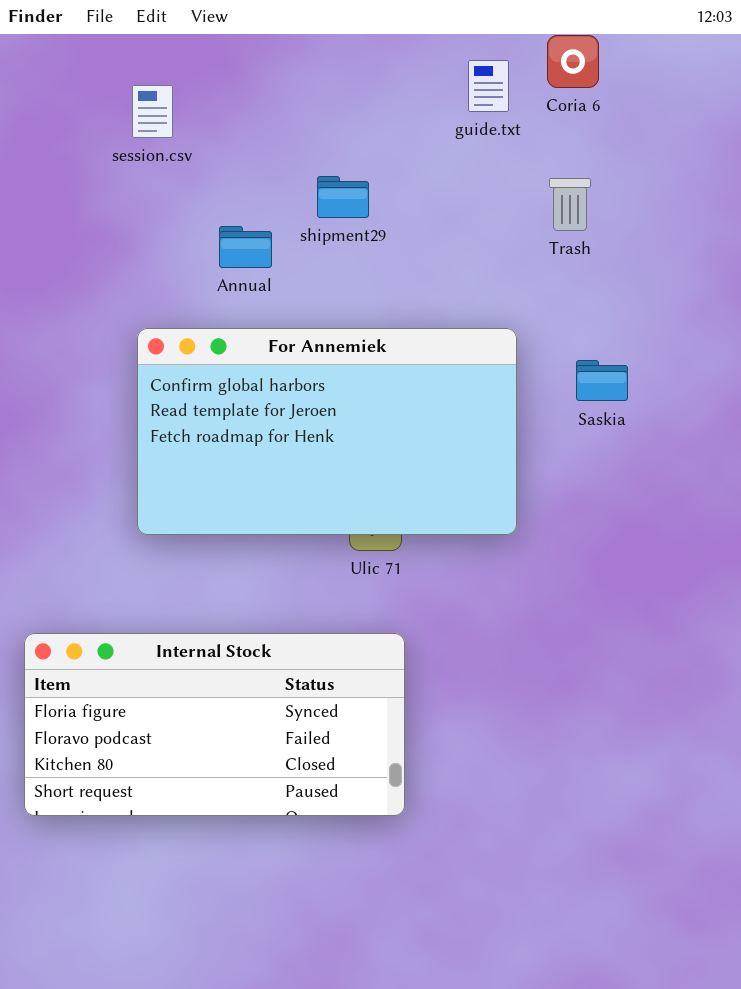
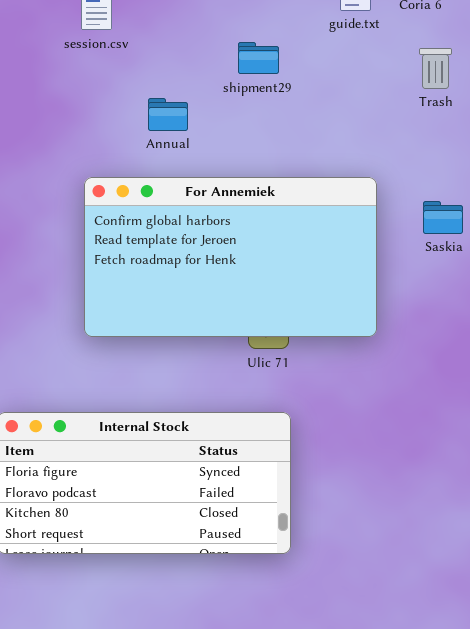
shipment29: [317,176,369,218] -> [238,42,279,74], moved
Trash: [549,178,591,231] -> [419,48,452,89], moved

